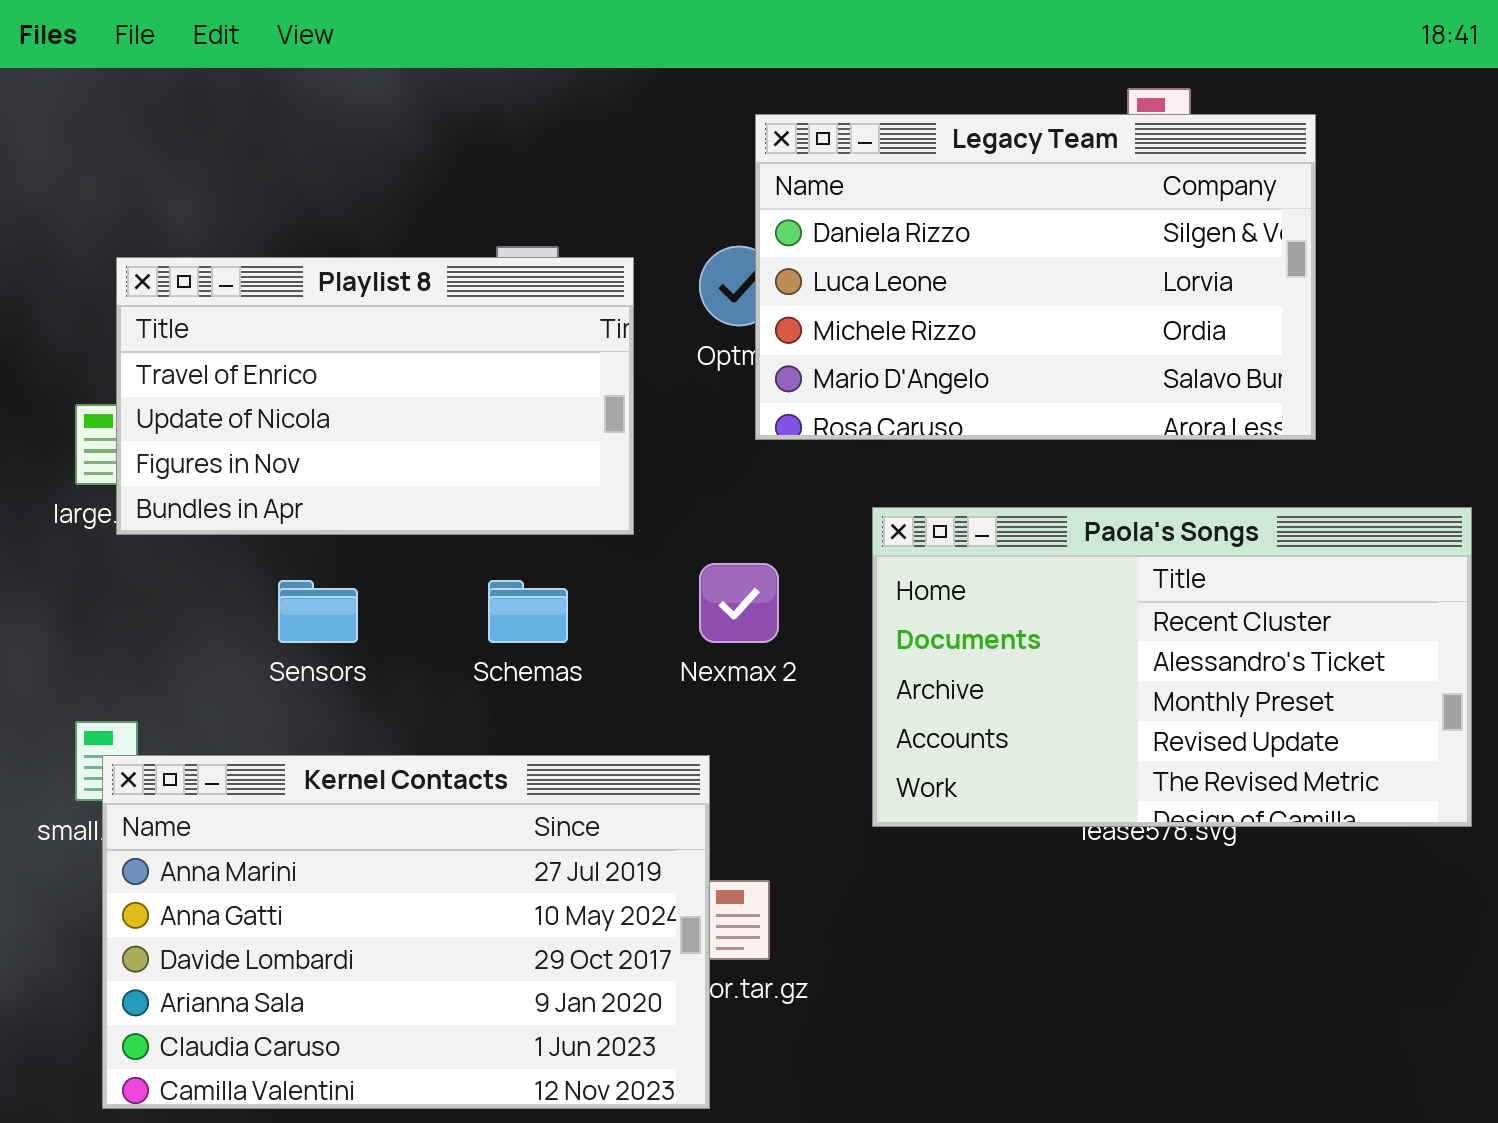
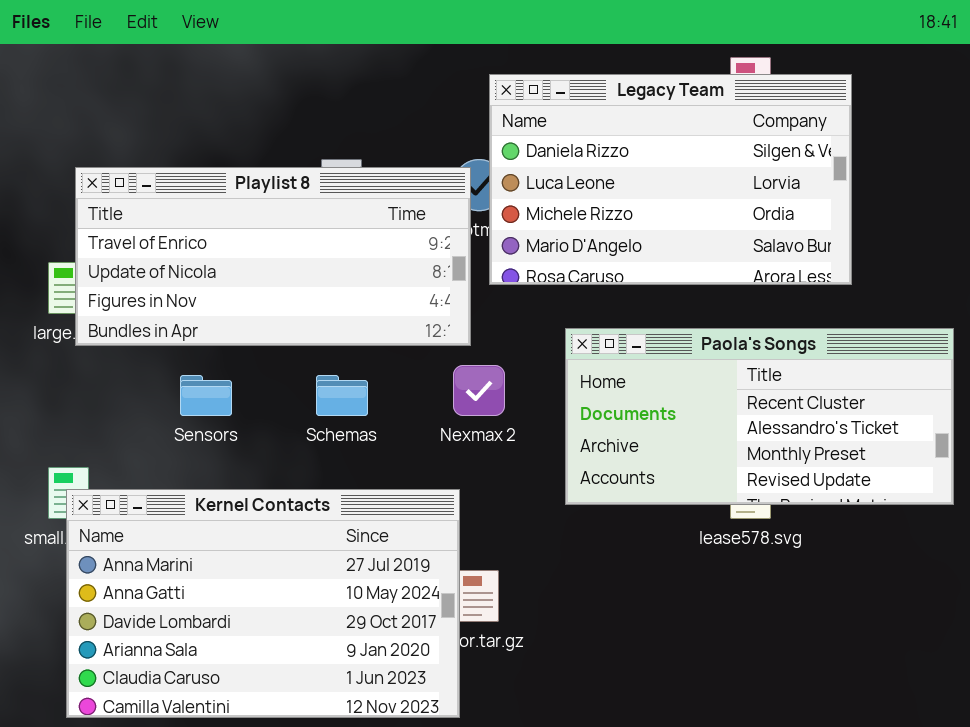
Playlist 8: [116,257,634,535] -> [75,167,471,346], resized
Paola's Songs: [872,507,1472,827] -> [565,328,954,505], resized

